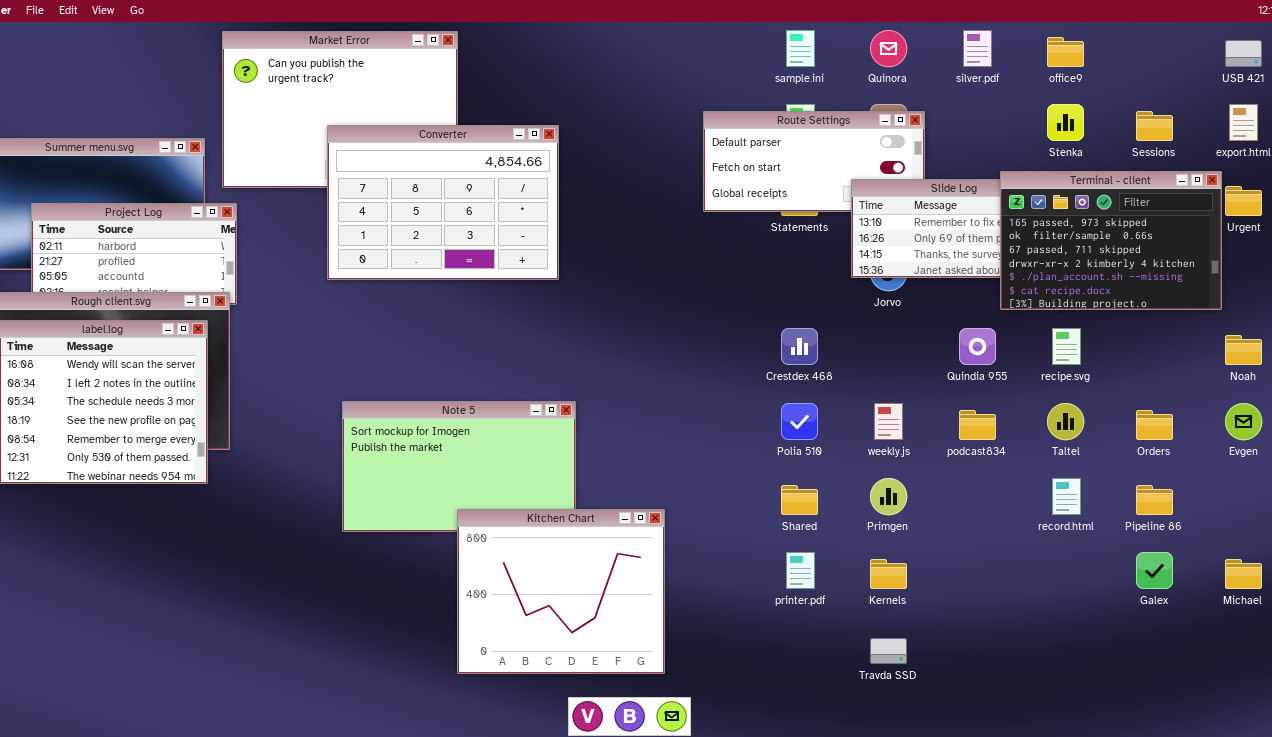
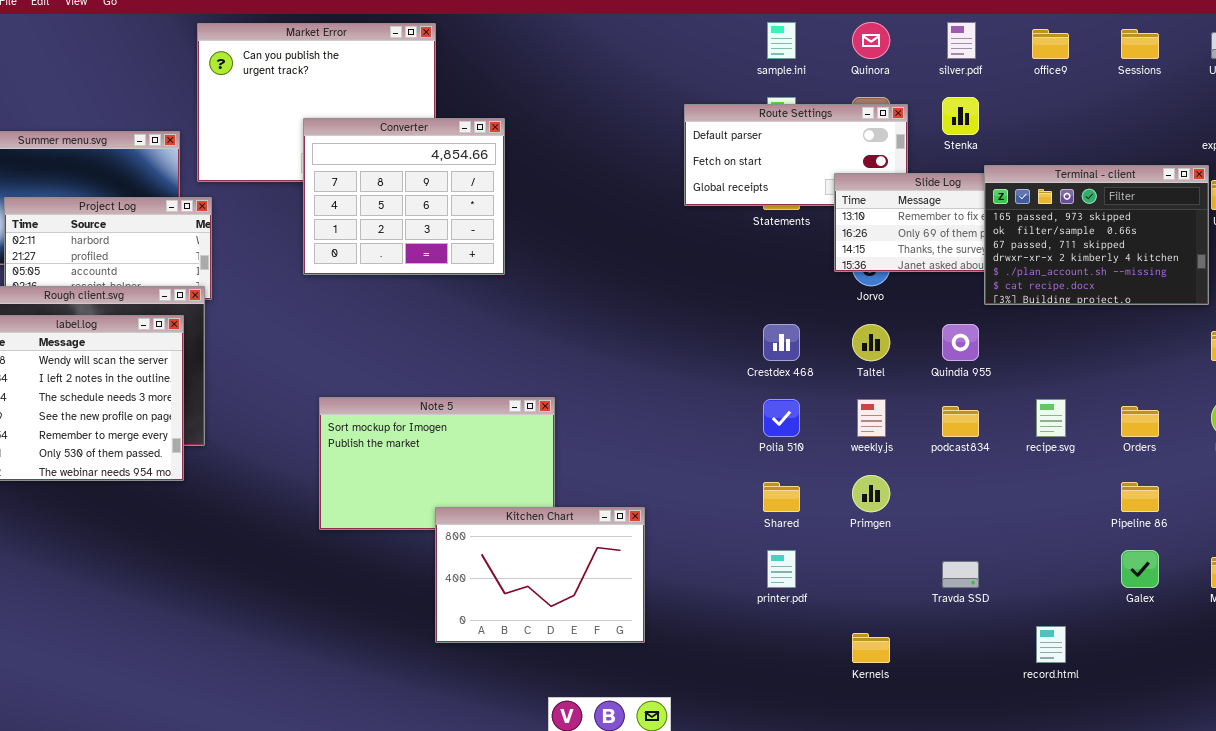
Stenka: [1047,104,1084,141] -> [942,97,979,135], moved
Sessions: [1136,111,1173,141] -> [1121,29,1159,59], moved
Converter: [327,125,559,280] -> [303,118,505,275], resized
recipe.svg: [1052,328,1081,365] -> [1036,399,1066,437], moved
Taltel: [1047,403,1084,440] -> [852,324,890,361], moved
record.html: [1052,478,1081,515] -> [1036,626,1066,663], moved
Kitchen Chart: [457,509,665,674] -> [435,507,645,643], resized
Kernels: [870,559,907,589] -> [852,633,890,663], moved
Travda SSD: [870,638,907,664] -> [942,561,979,588], moved

